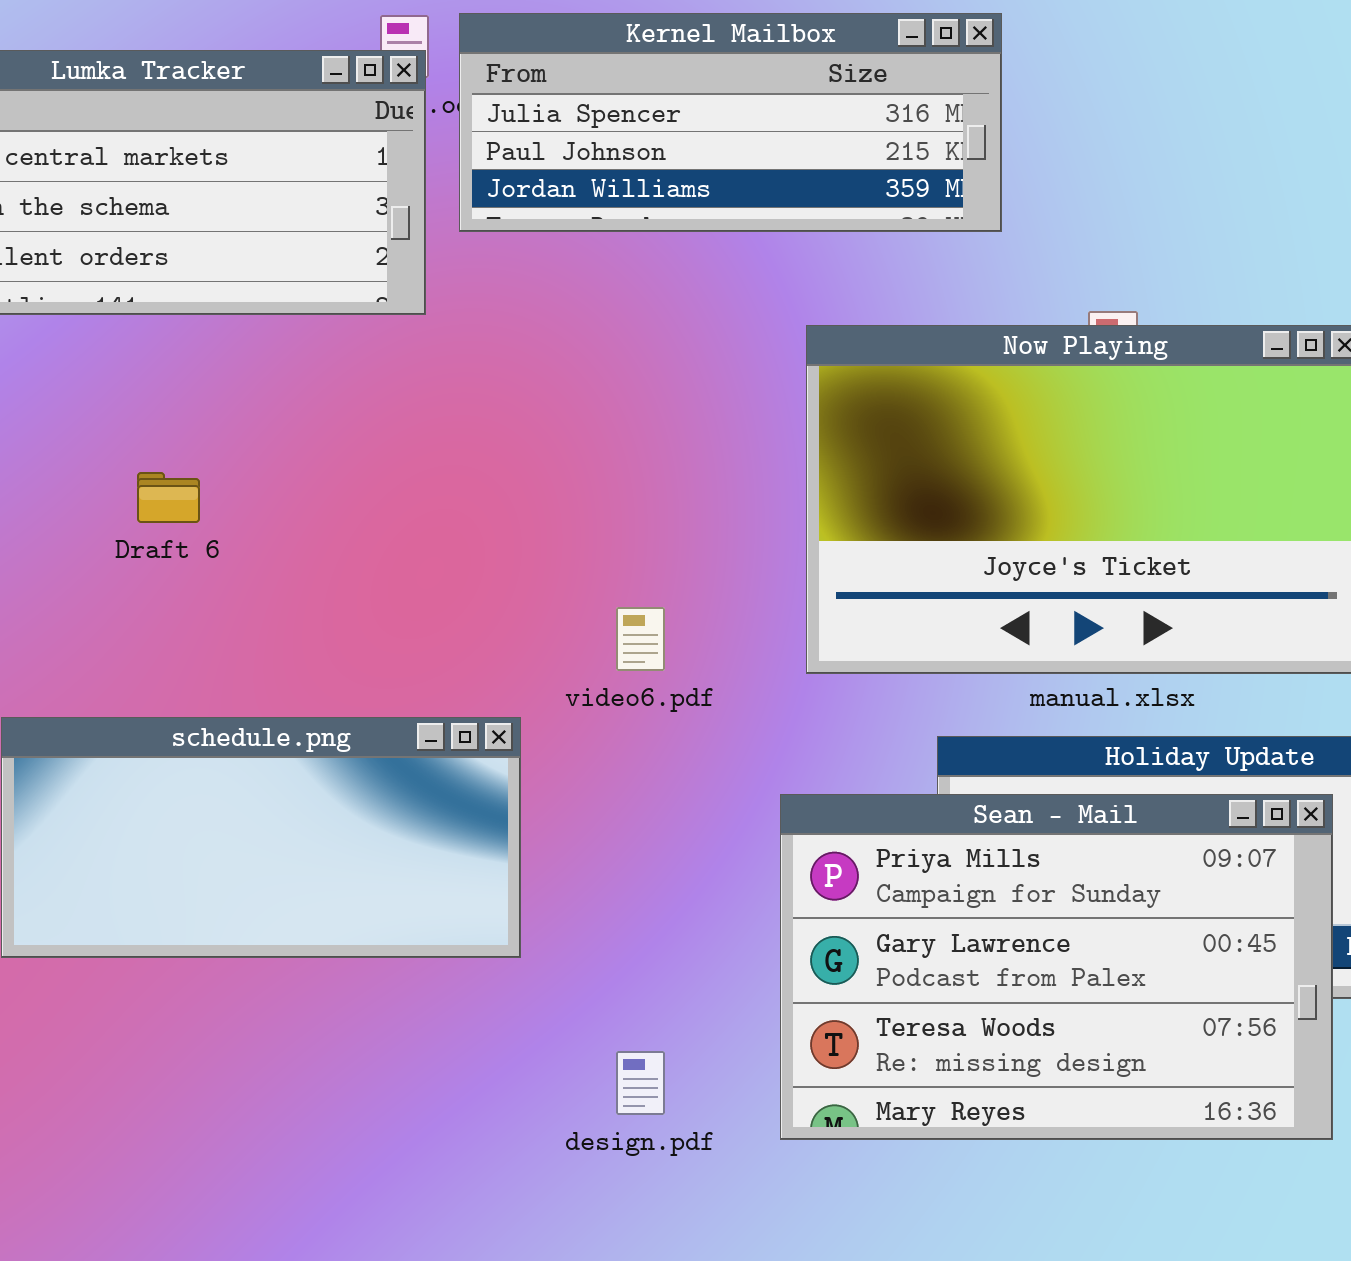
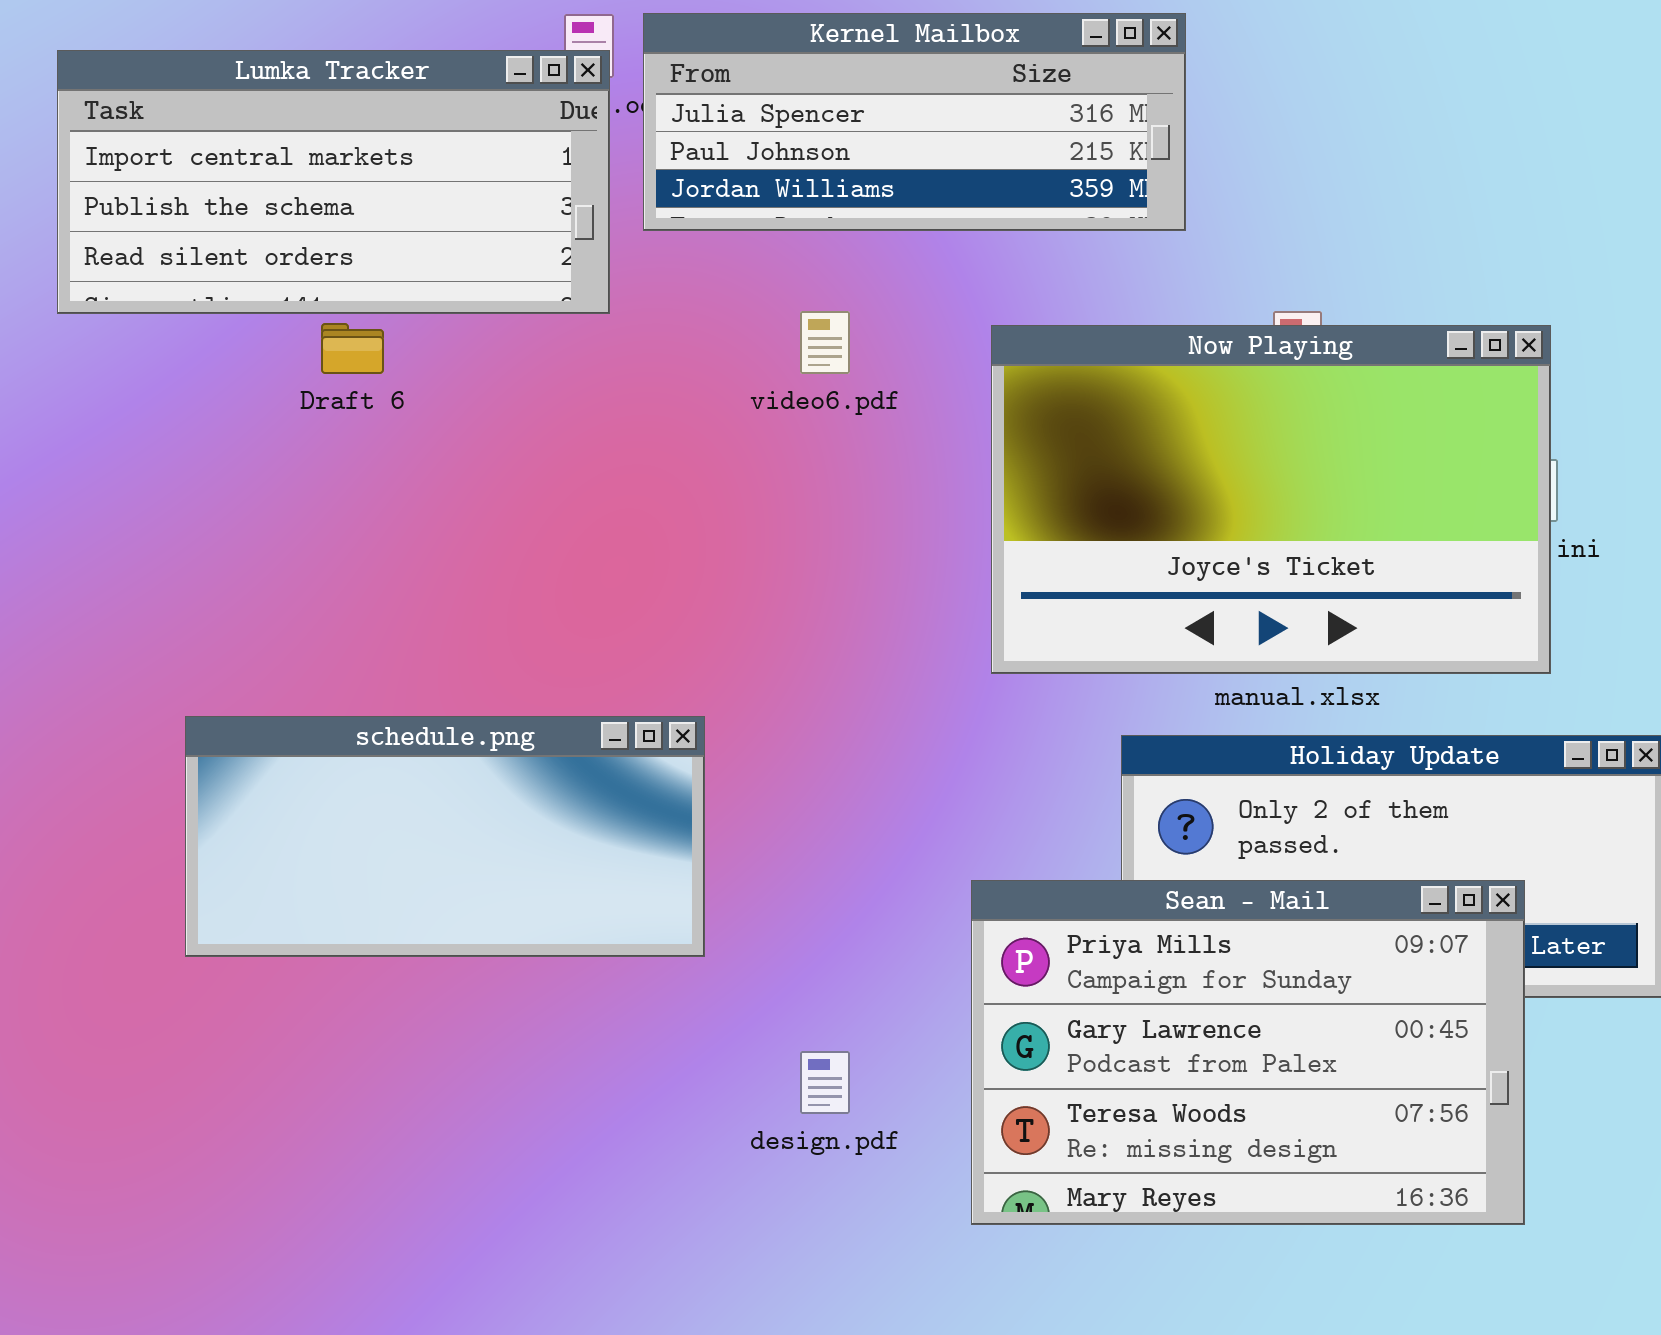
Draft 6: [137,472,200,523] -> [321,323,384,374], moved
video6.pdf: [616,607,665,671] -> [800,311,850,374], moved
Sean - Mail: [780,794,1333,1140] -> [971,880,1525,1225], moved

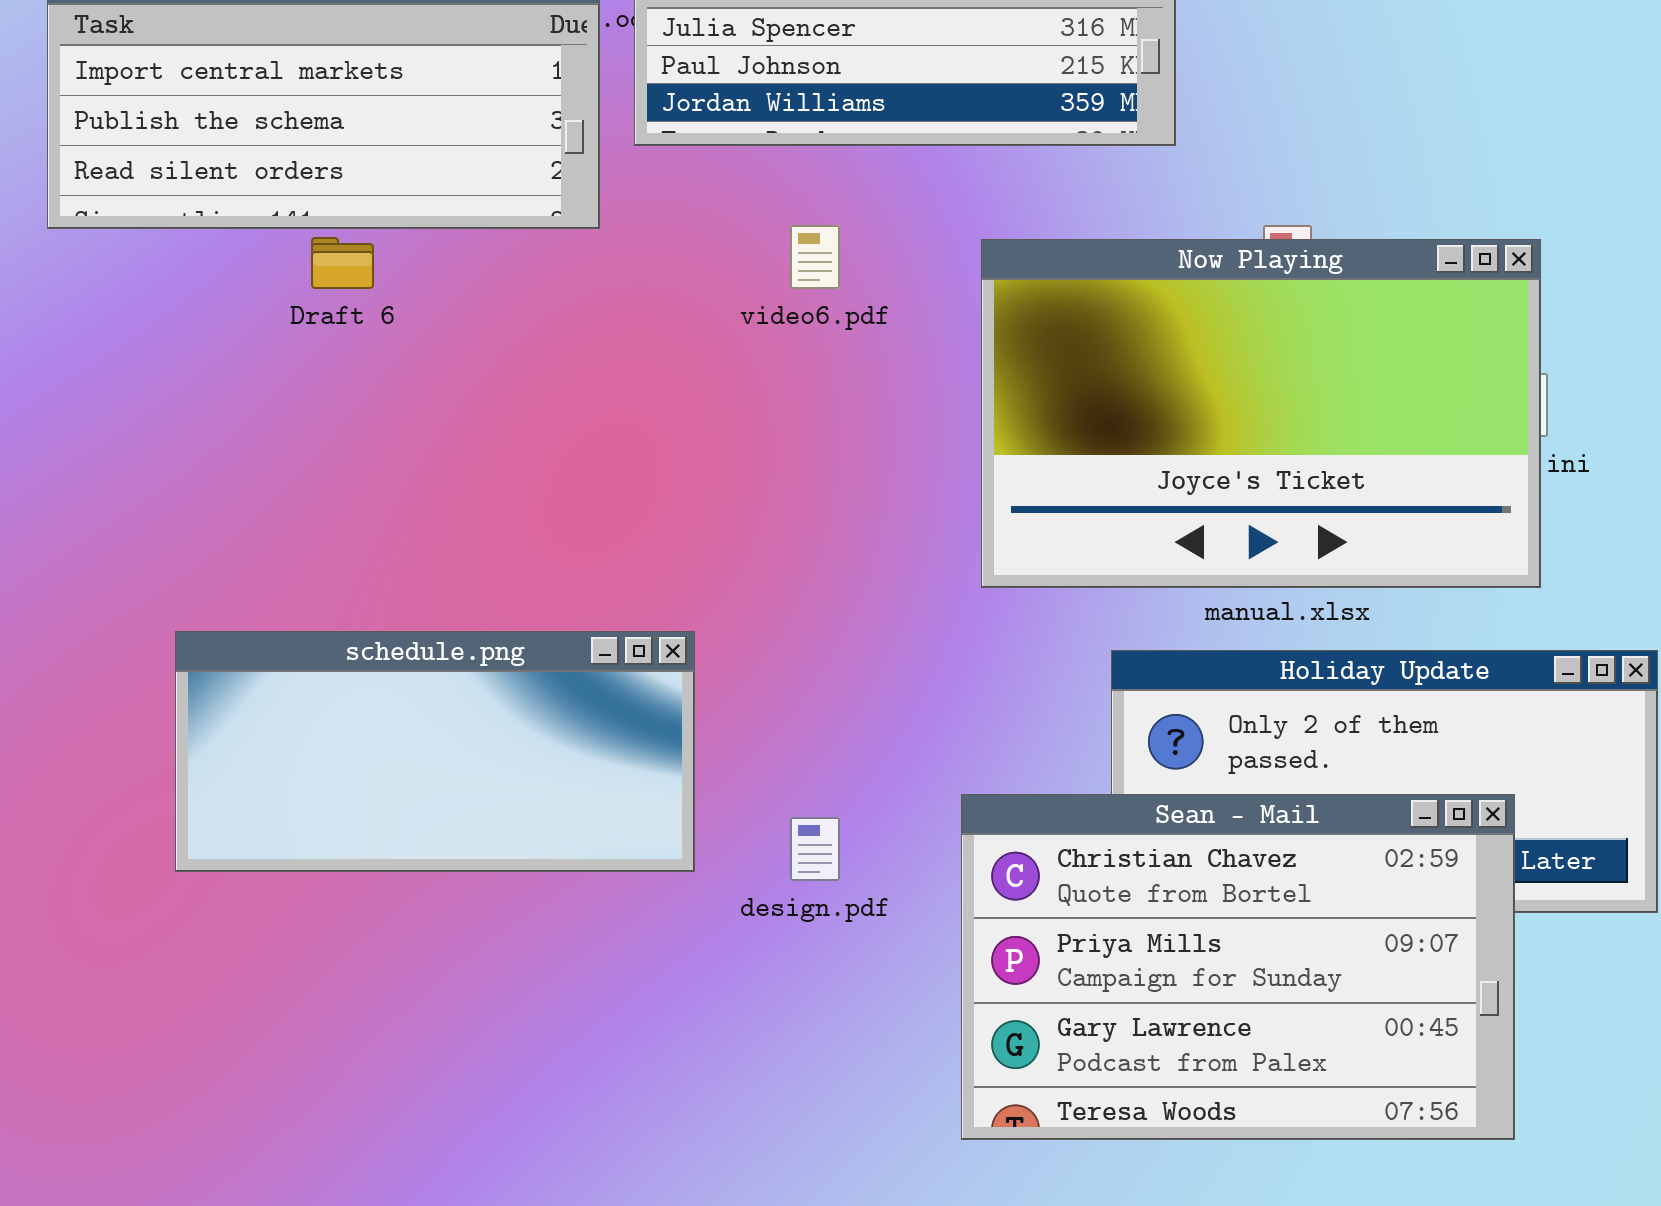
Sean - Mail: [971,880,1525,1225] -> [961,794,1515,1140], scrolled up 1 row
design.pdf: [800,1051,850,1114] -> [790,817,840,881], moved

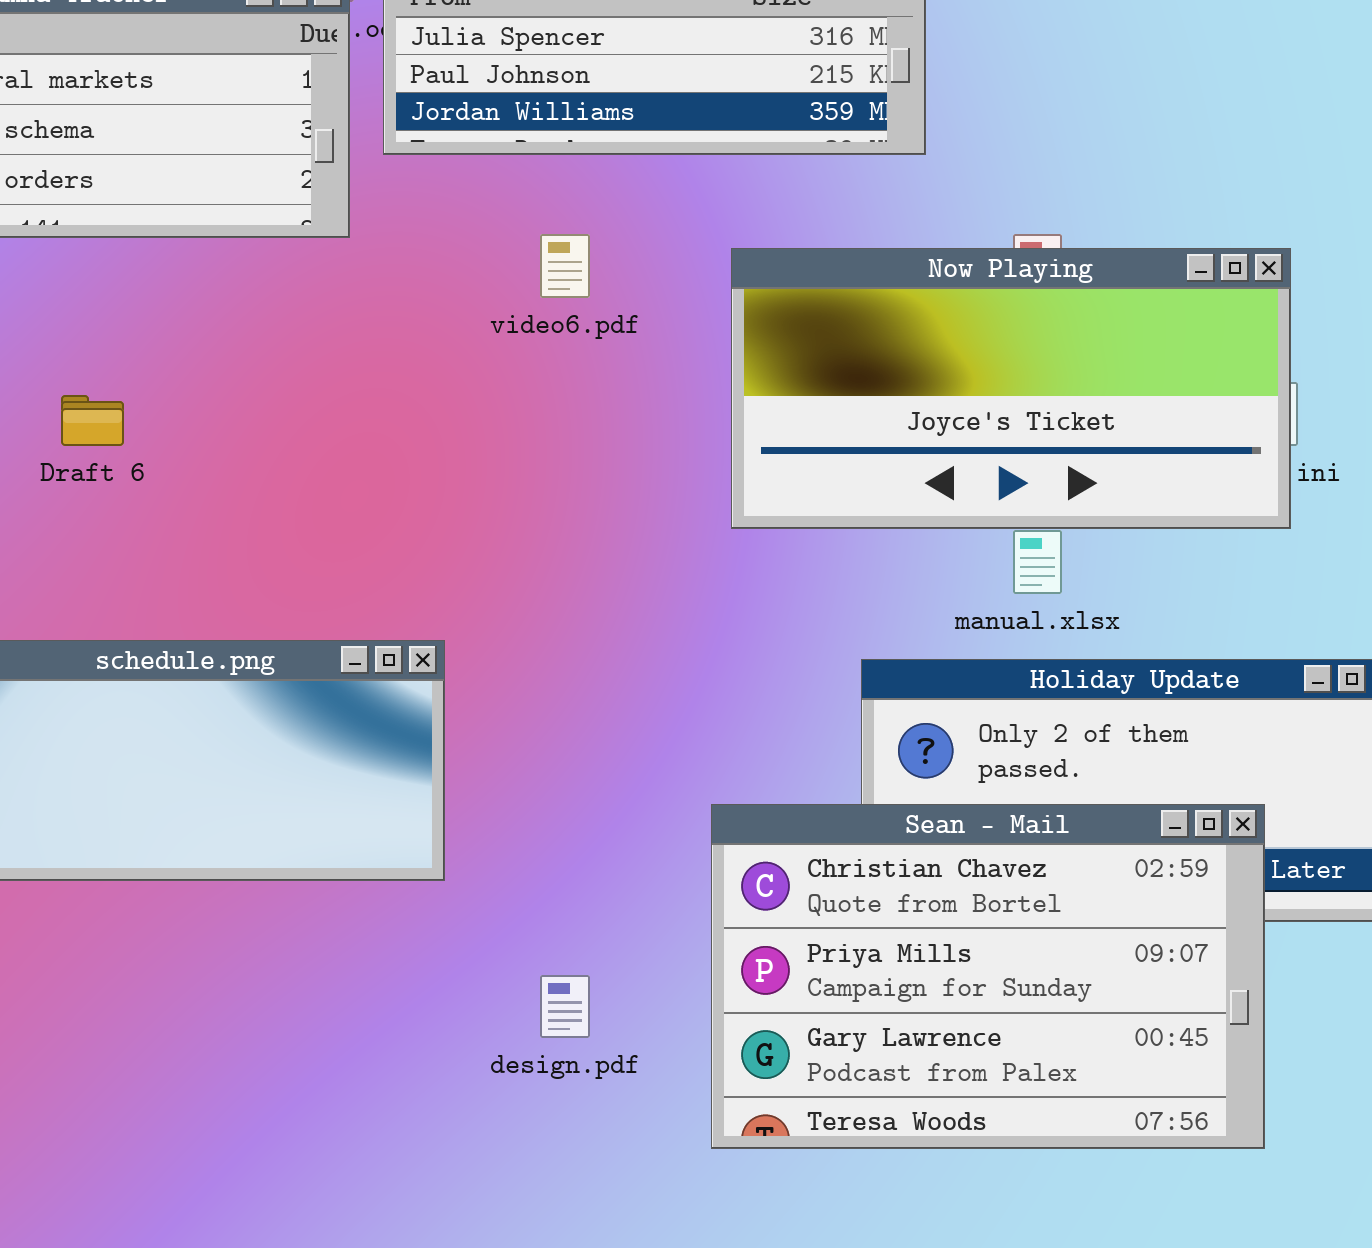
Draft 6: [311,237,374,289] -> [61,395,124,446], moved
Now Playing: [981,239,1541,588] -> [731,248,1291,529], resized
design.pdf: [790,817,840,881] -> [540,975,590,1038], moved

